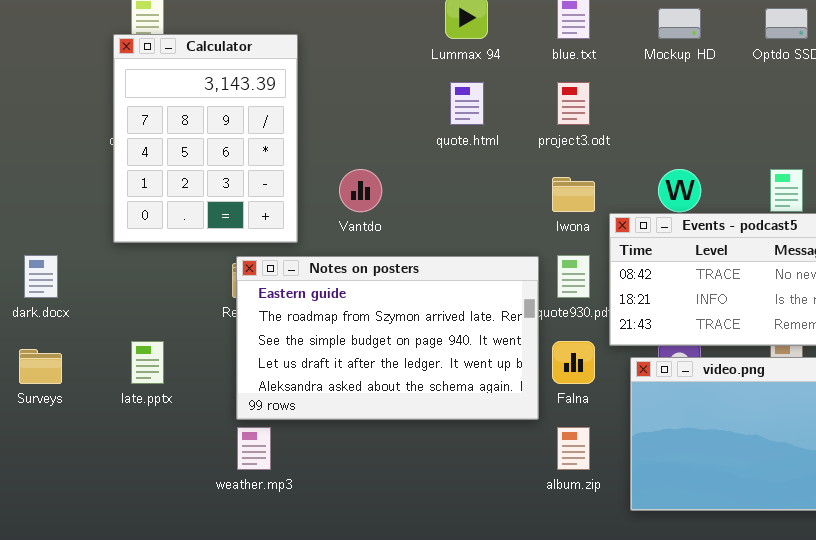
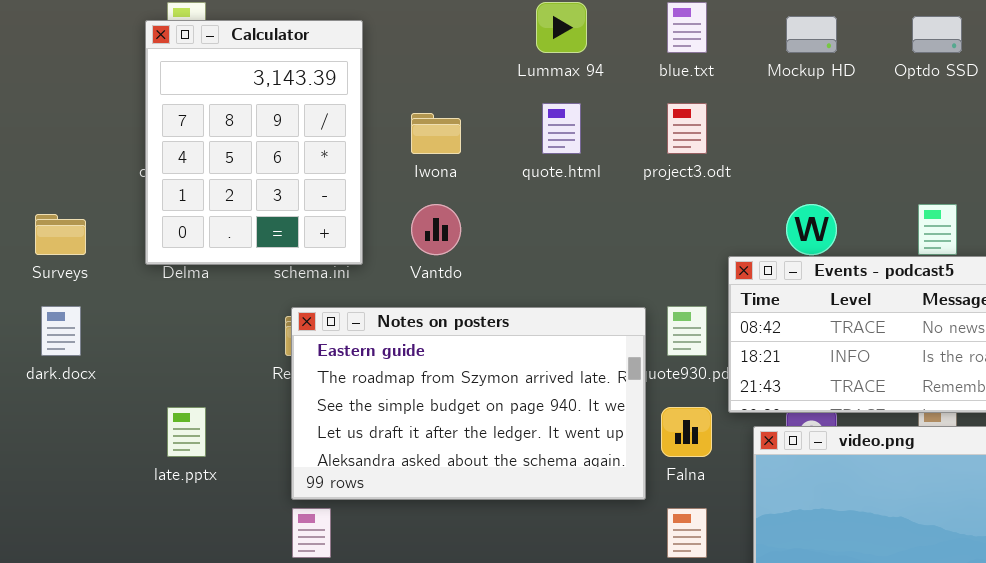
Calculator: [113,34,298,243] -> [145,20,363,265], moved
Iwona: [552,177,595,212] -> [411,113,461,154], moved
Surveys: [19,349,62,384] -> [35,214,86,255], moved

